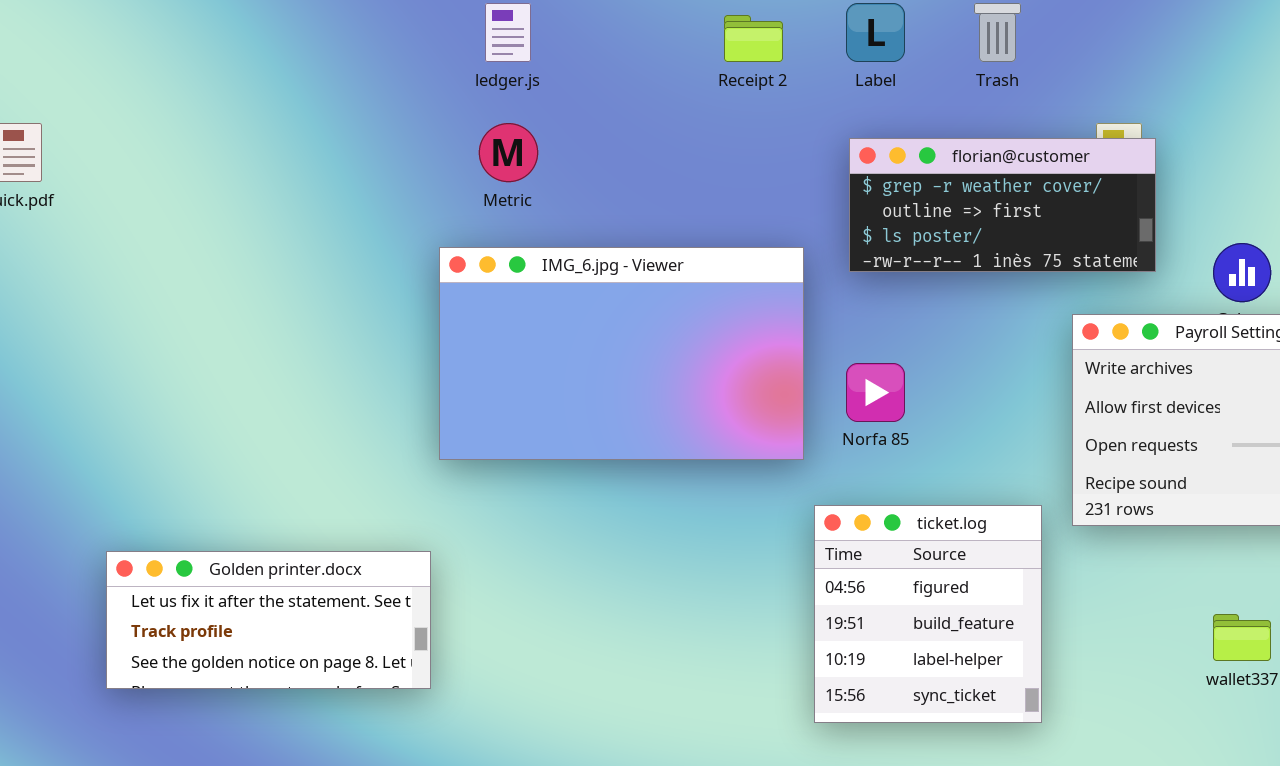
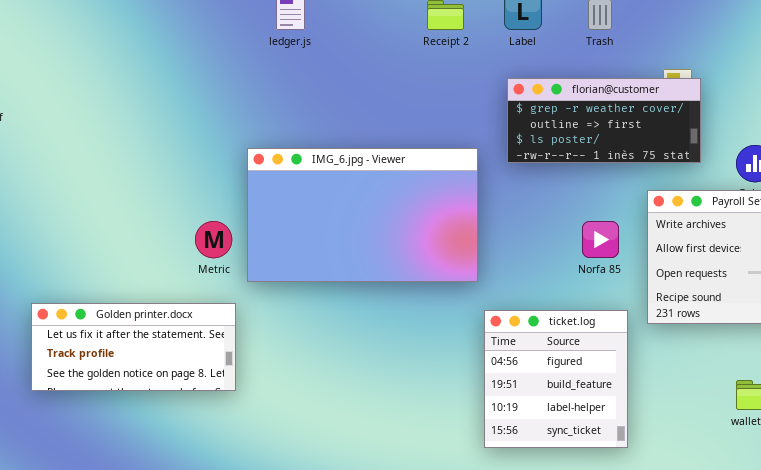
Metric: [479,123,538,182] -> [195,221,232,258], moved
Norfa 85: [846,363,905,422] -> [582,221,619,258], moved
Golden printer.docx: [106,551,431,689] -> [31,303,236,391], moved

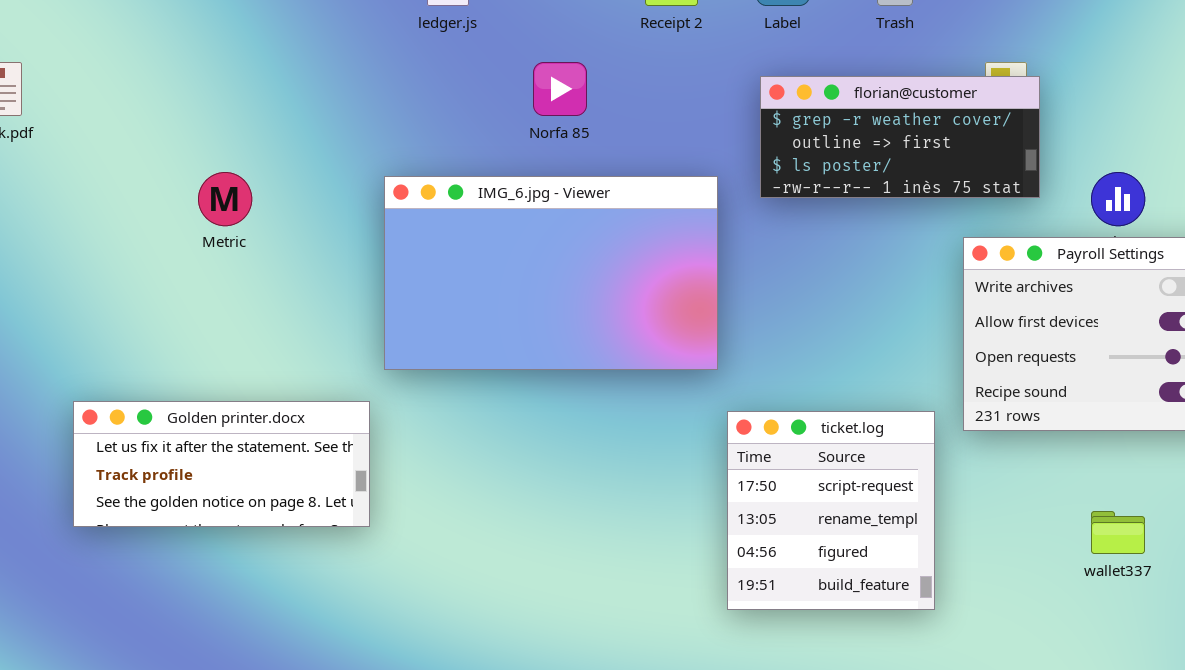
Metric: [195,221,232,258] -> [198,172,252,226], moved
Norfa 85: [582,221,619,258] -> [533,62,587,116], moved
ticket.log: [484,310,628,448] -> [727,411,935,610], scrolled up 2 rows

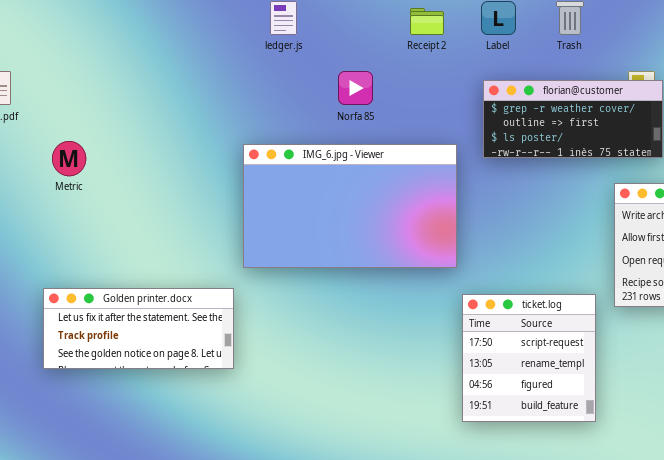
Metric: [198,172,252,226] -> [52,141,86,176], moved

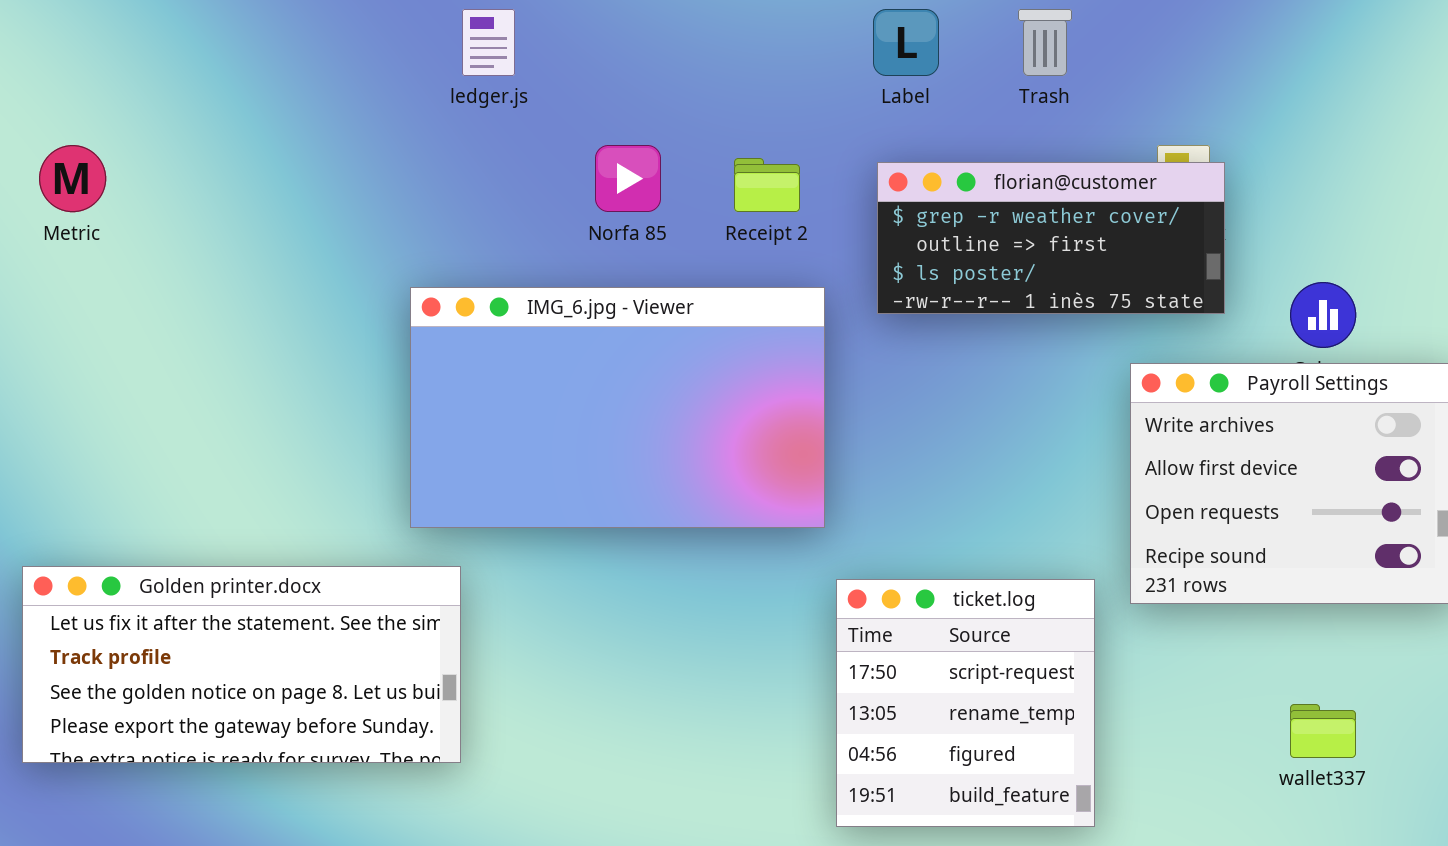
Receipt 2: [410,8,444,35] -> [734,158,800,212], moved
Metric: [52,141,86,176] -> [39,145,106,212], moved
Golden printer.docx: [43,288,234,369] -> [22,566,461,763], resized

